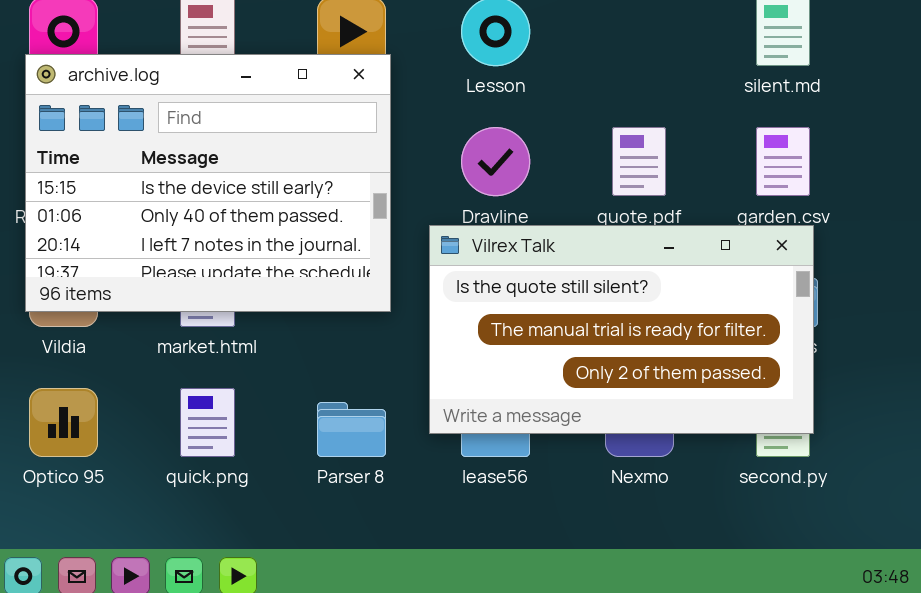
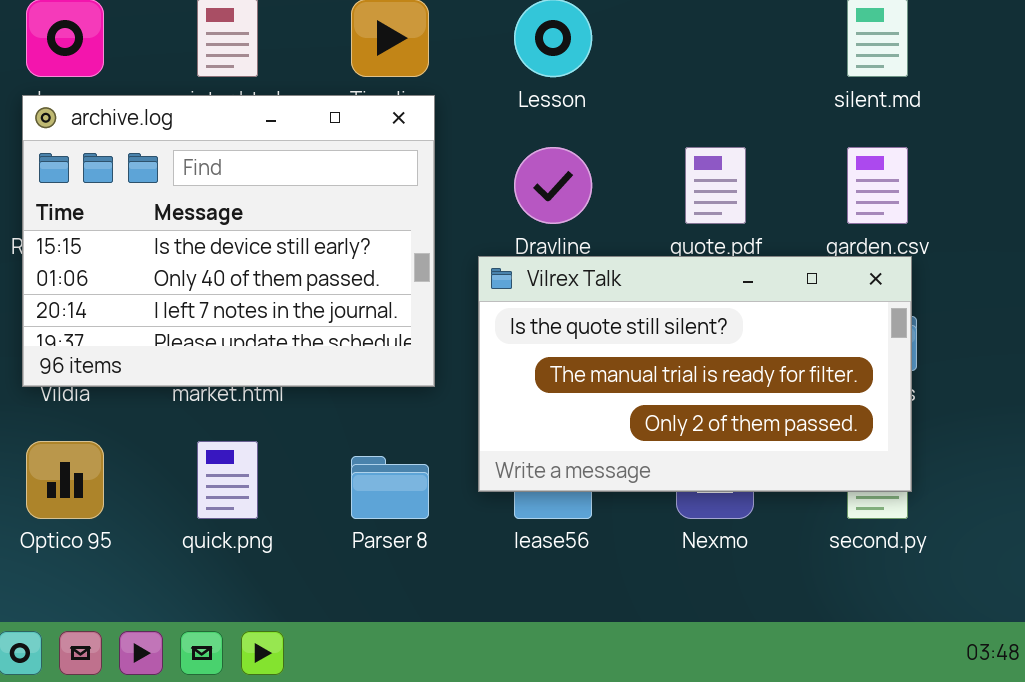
archive.log: [25,54,391,312] -> [22,95,435,387], moved

